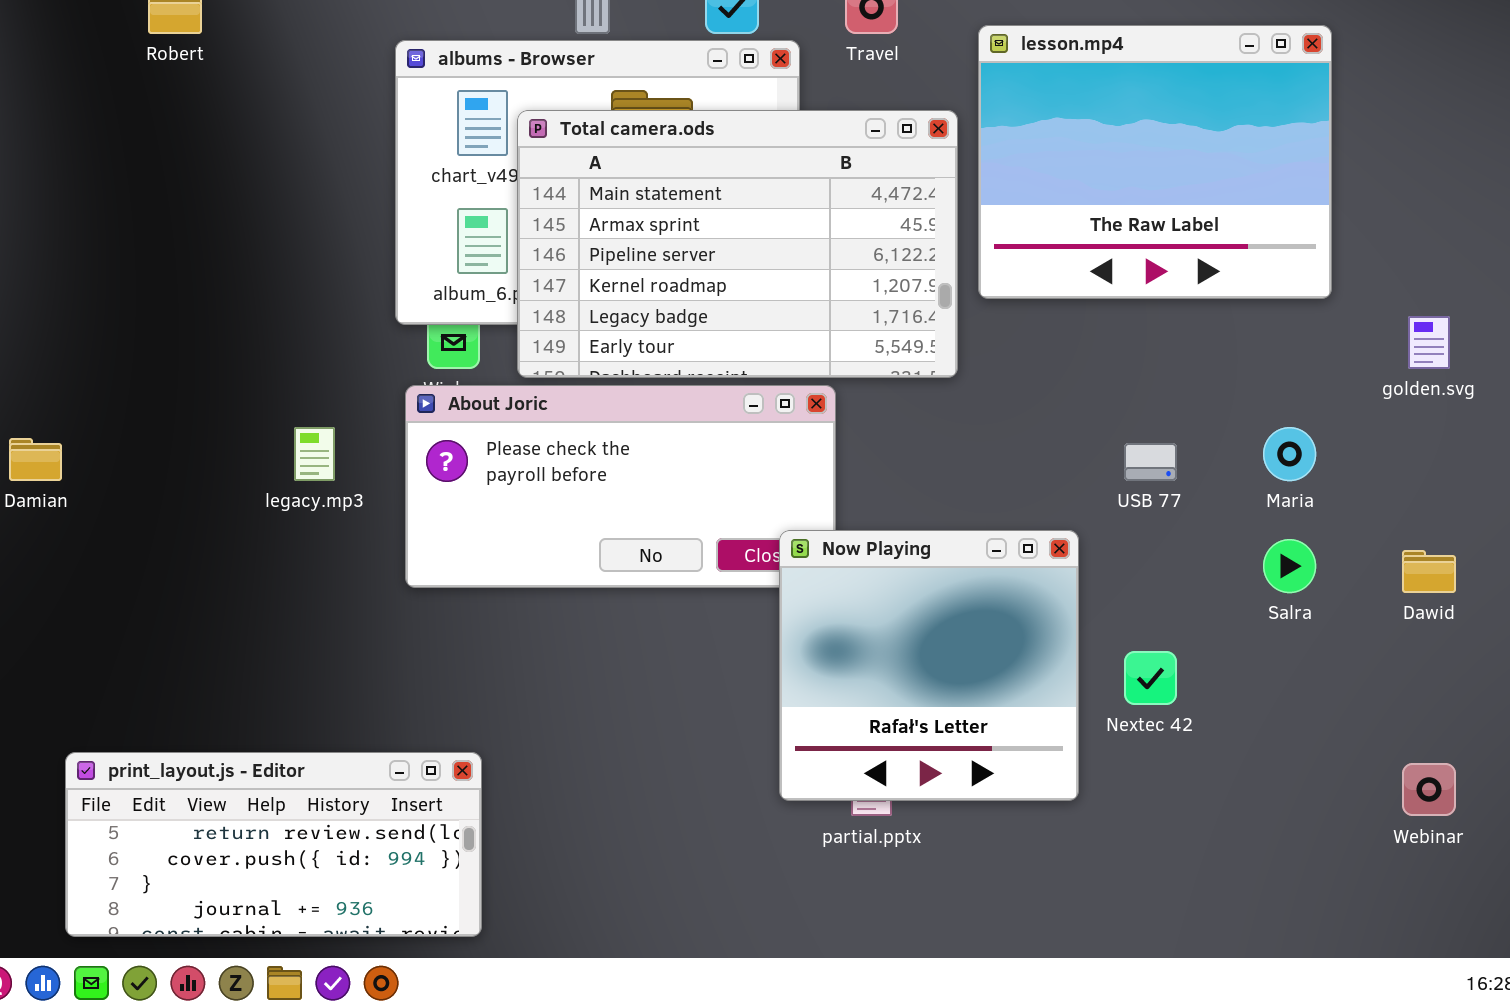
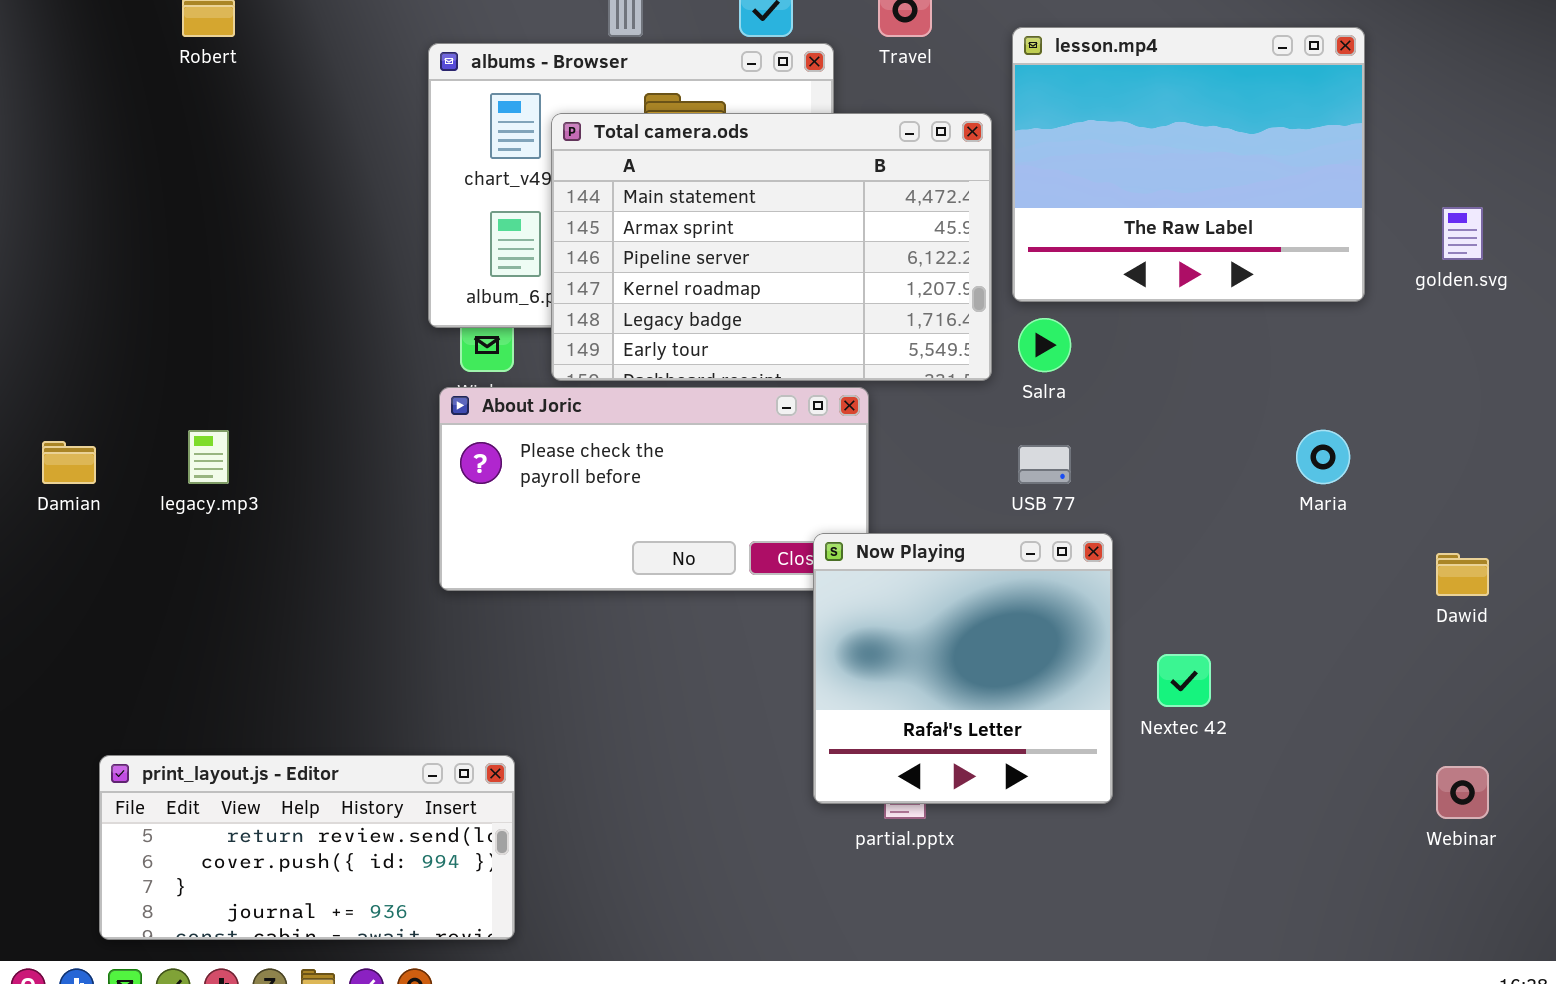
golden.svg: [1408,316,1450,369] -> [1442,207,1483,260], moved
legacy.mp3: [294,427,335,481] -> [188,430,229,484], moved
USB 77: [1124,443,1177,481] -> [1018,445,1071,484], moved
Salra: [1263,539,1316,593] -> [1018,318,1071,372], moved

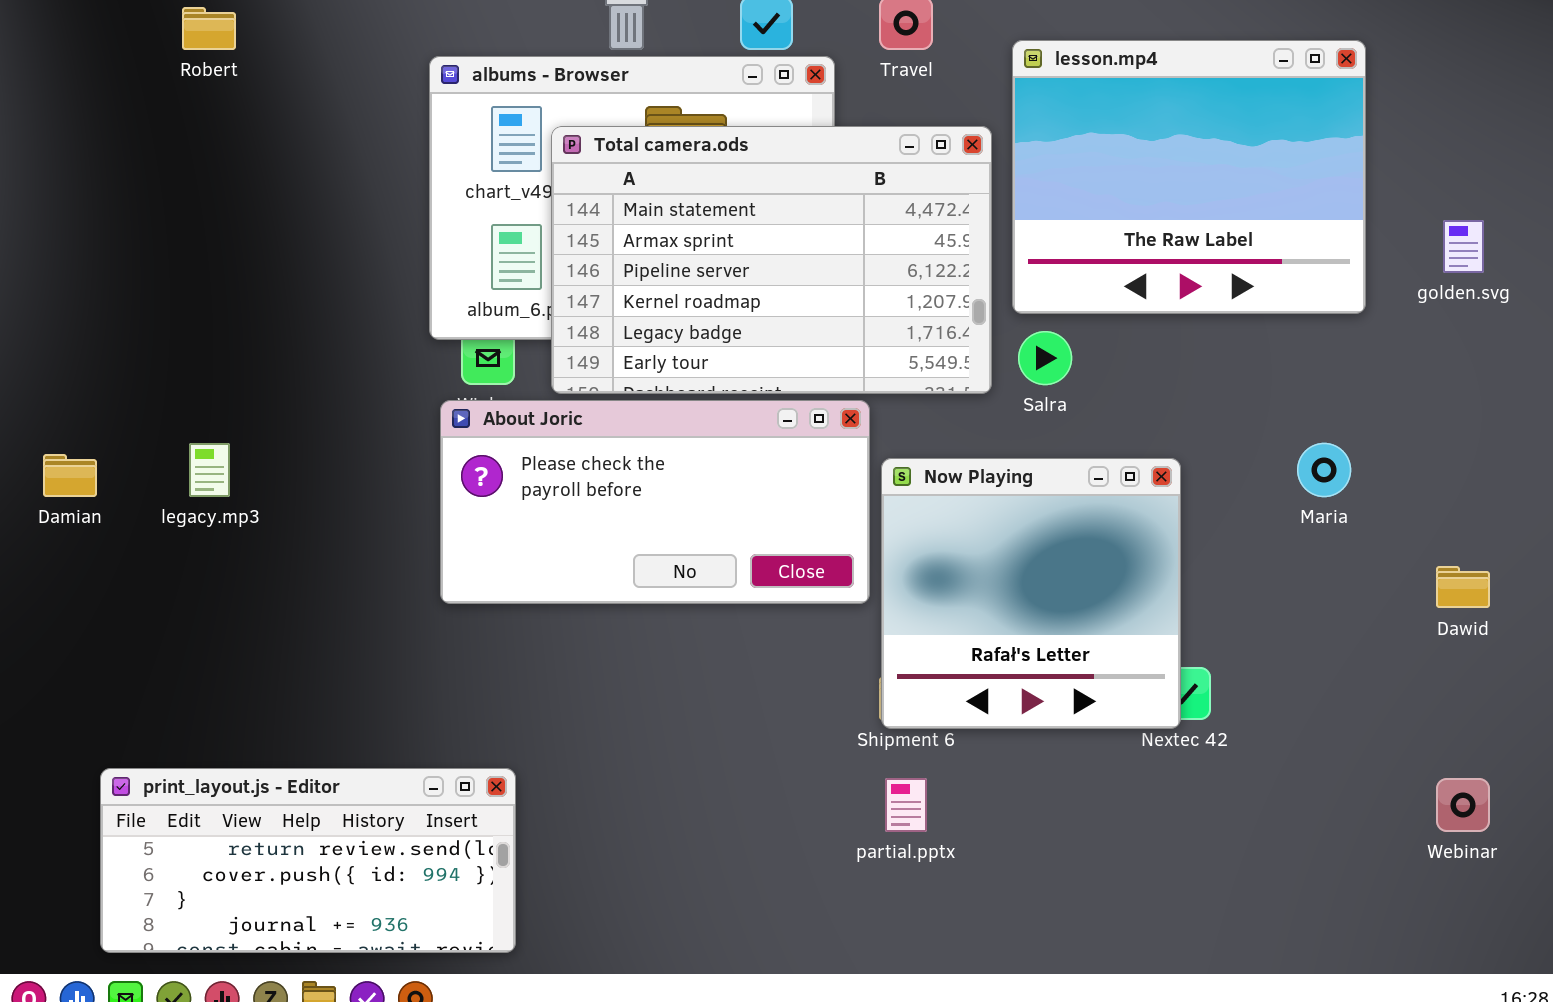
Now Playing: [813,533,1113,804] -> [881,458,1181,729], moved

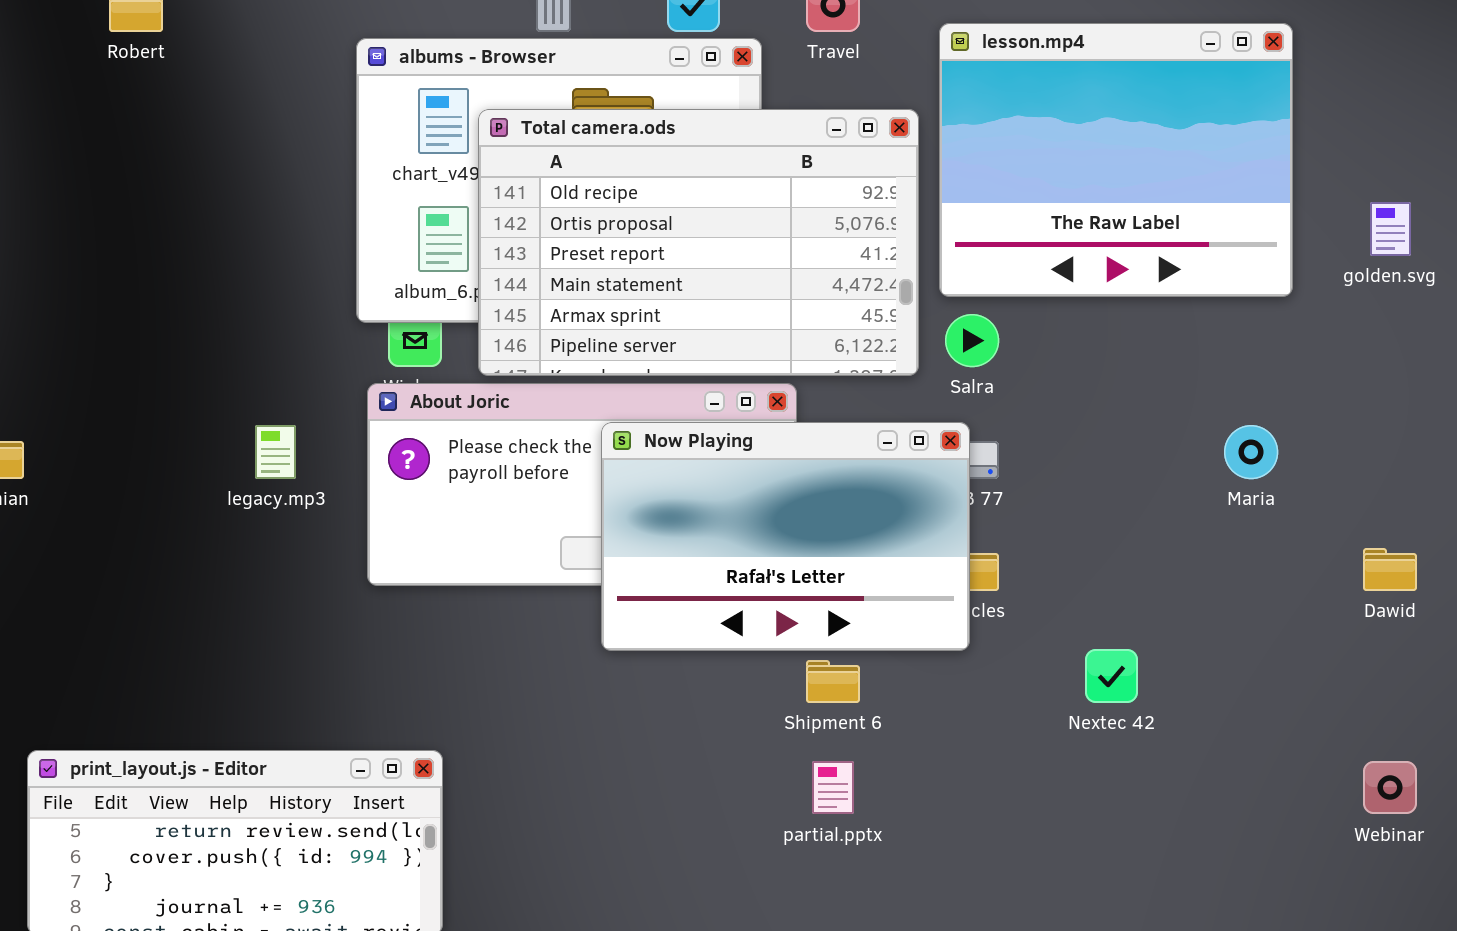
Total camera.ods: [551,126,992,394] -> [478,109,919,376], scrolled up 3 rows
legacy.mp3: [189,443,230,497] -> [255,425,296,479], moved
Now Playing: [881,458,1181,729] -> [601,422,970,651], moved, resized

